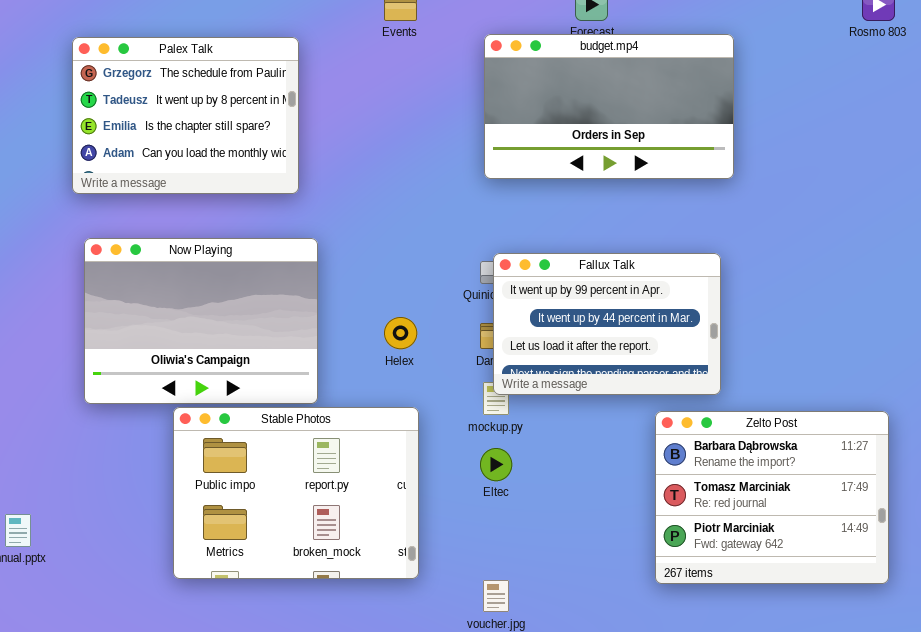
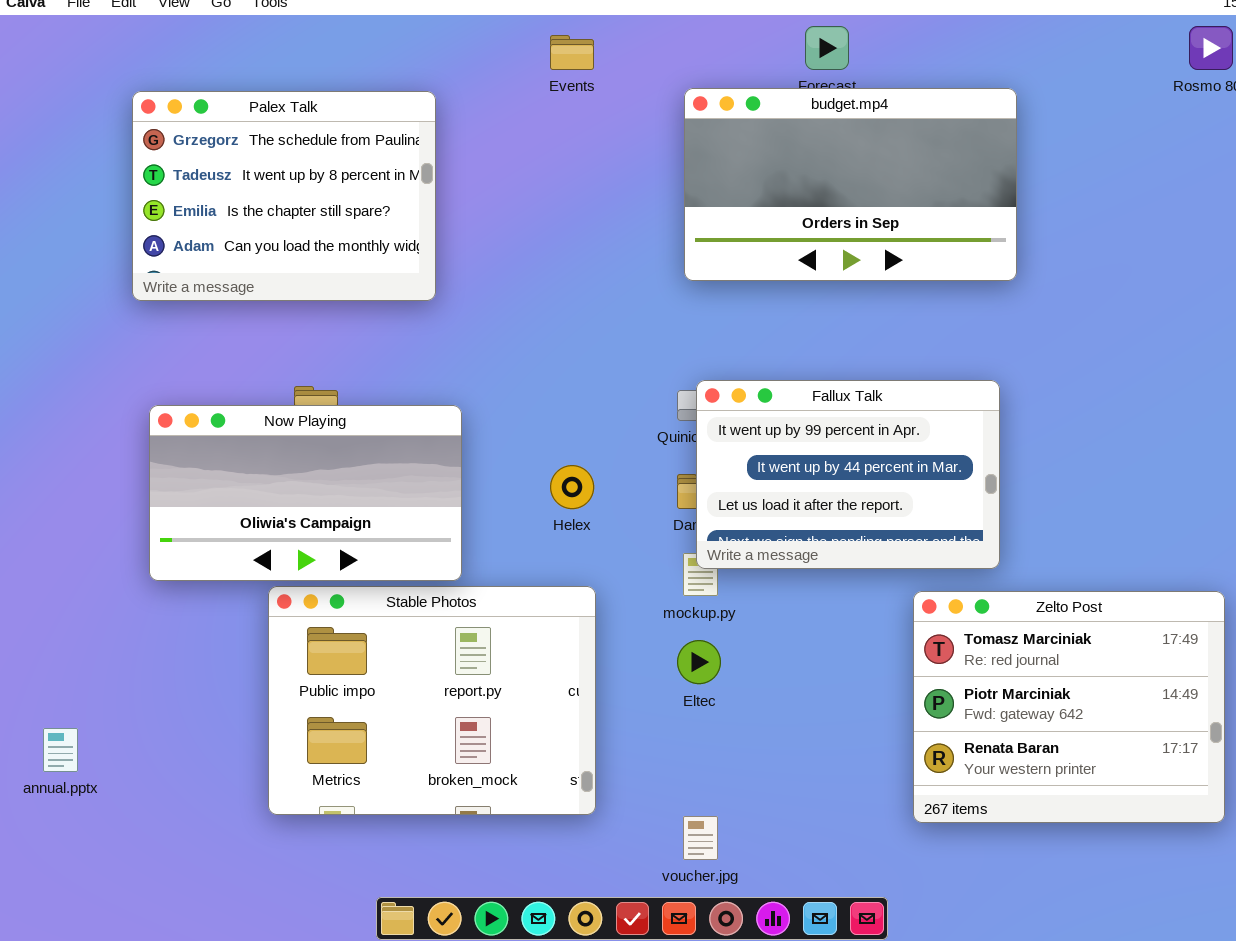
Now Playing: [84,238,318,404] -> [149,405,462,581], resized
Zelto Post: [655,411,889,584] -> [913,591,1225,823], scrolled down 1 row

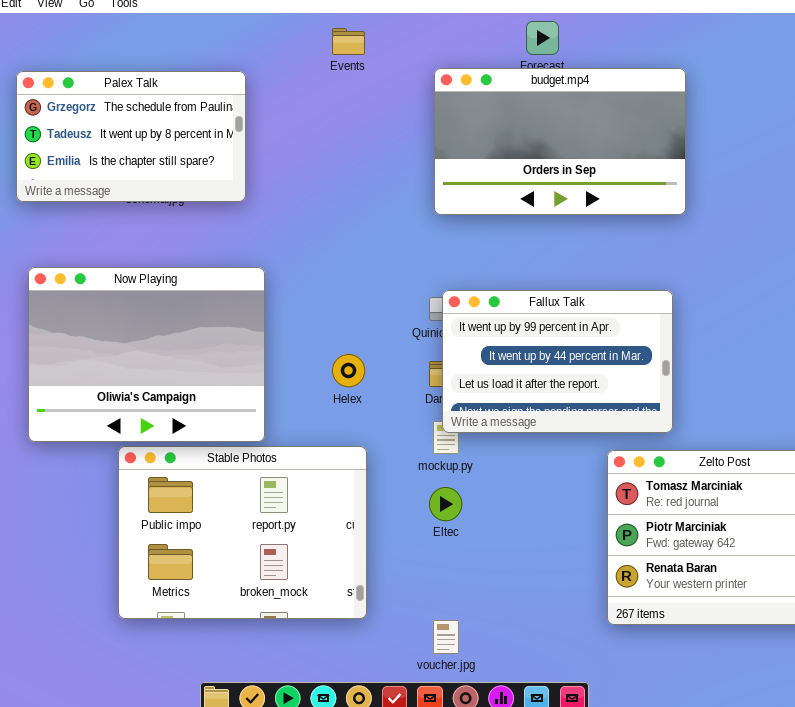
Palex Talk: [132,91,436,301] -> [16,71,246,202], resized
Now Playing: [149,405,462,581] -> [28,267,265,442], resized

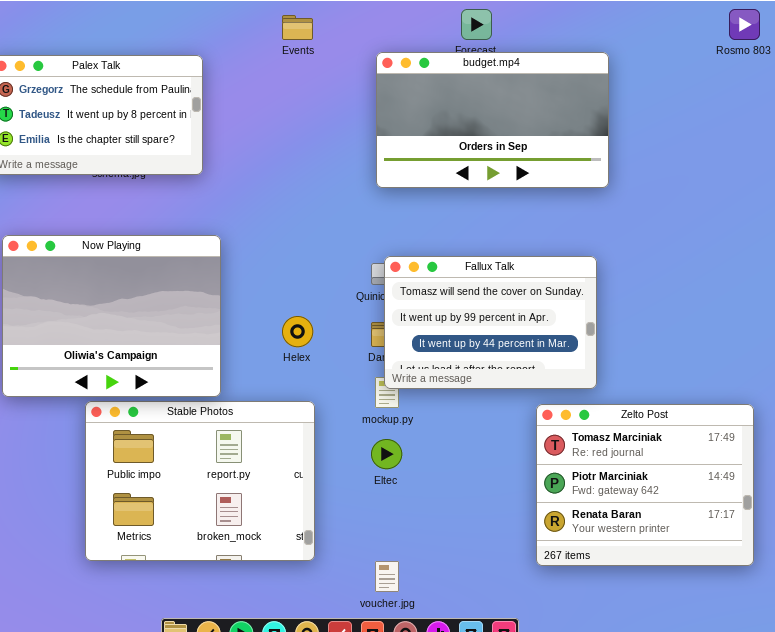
Fallux Talk: [442,290,673,433] -> [384,256,597,389], scrolled up 1 row

